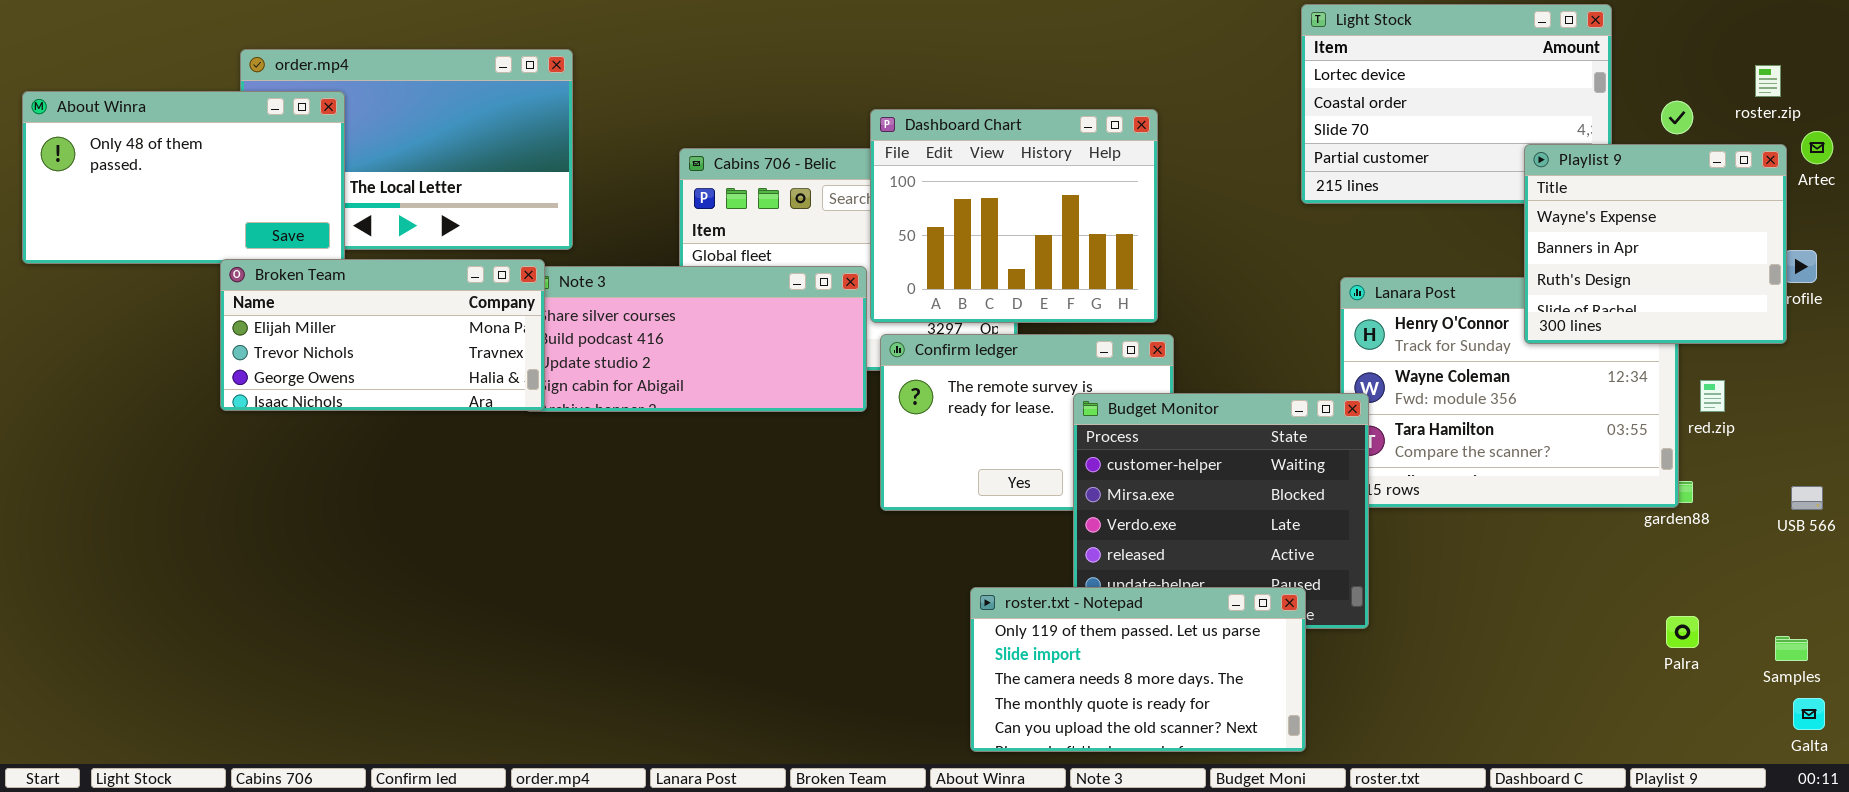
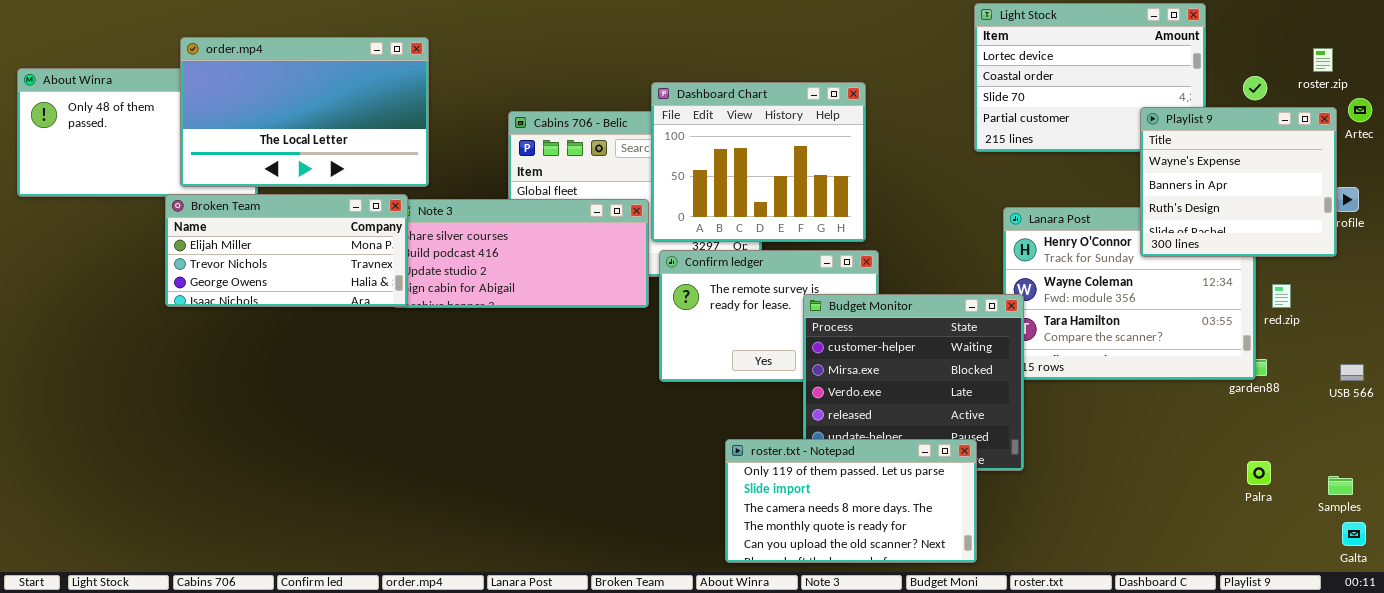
order.mp4: [240,49,573,250] -> [180,37,429,187], raised

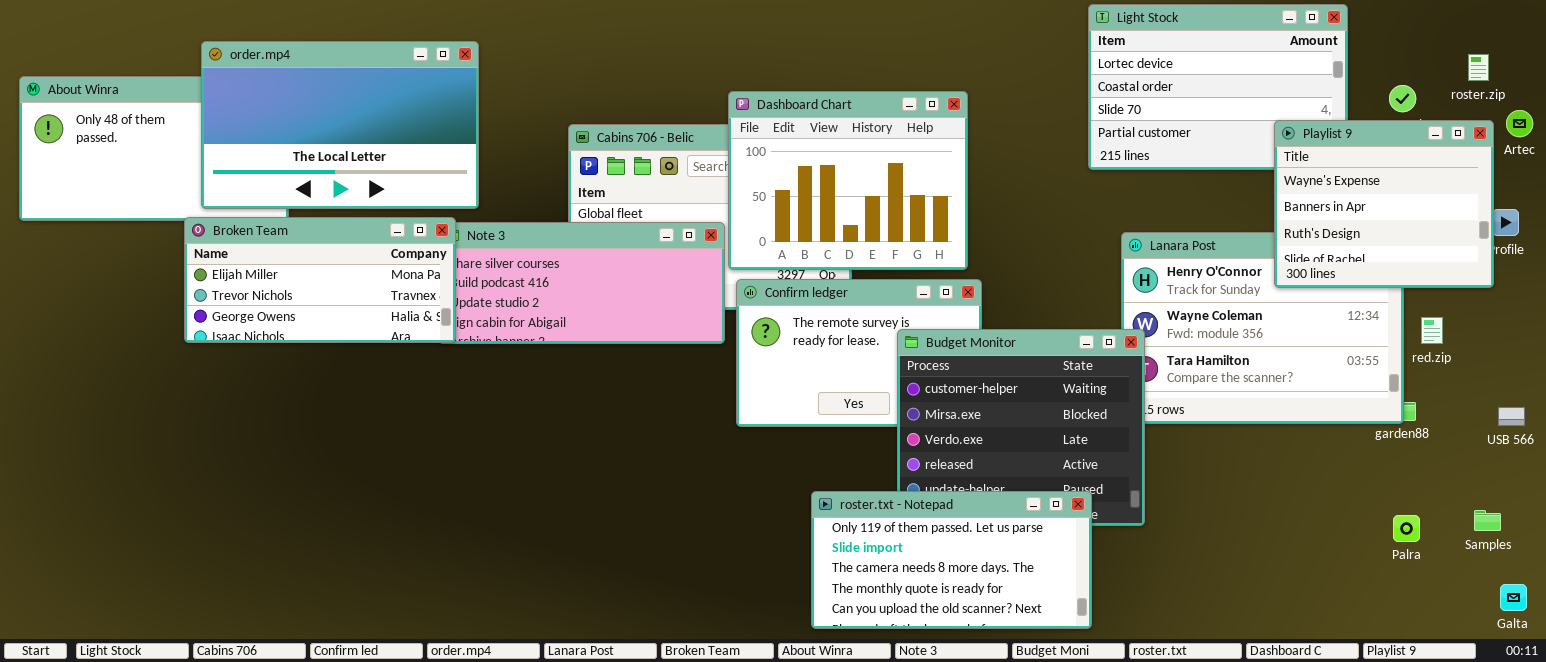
Samples: [1328,476,1353,495] -> [1474,510,1501,531], moved

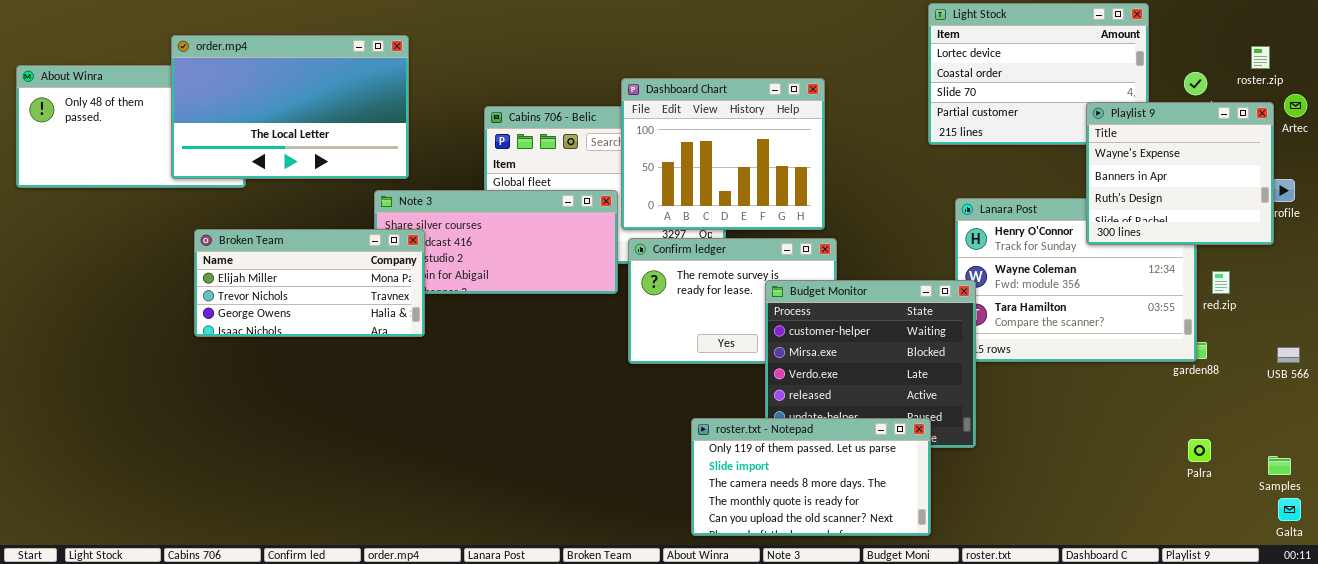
Broken Team: [184,217,456,343] -> [194,229,425,337], moved
Samples: [1474,510,1501,531] -> [1268,456,1291,475], moved

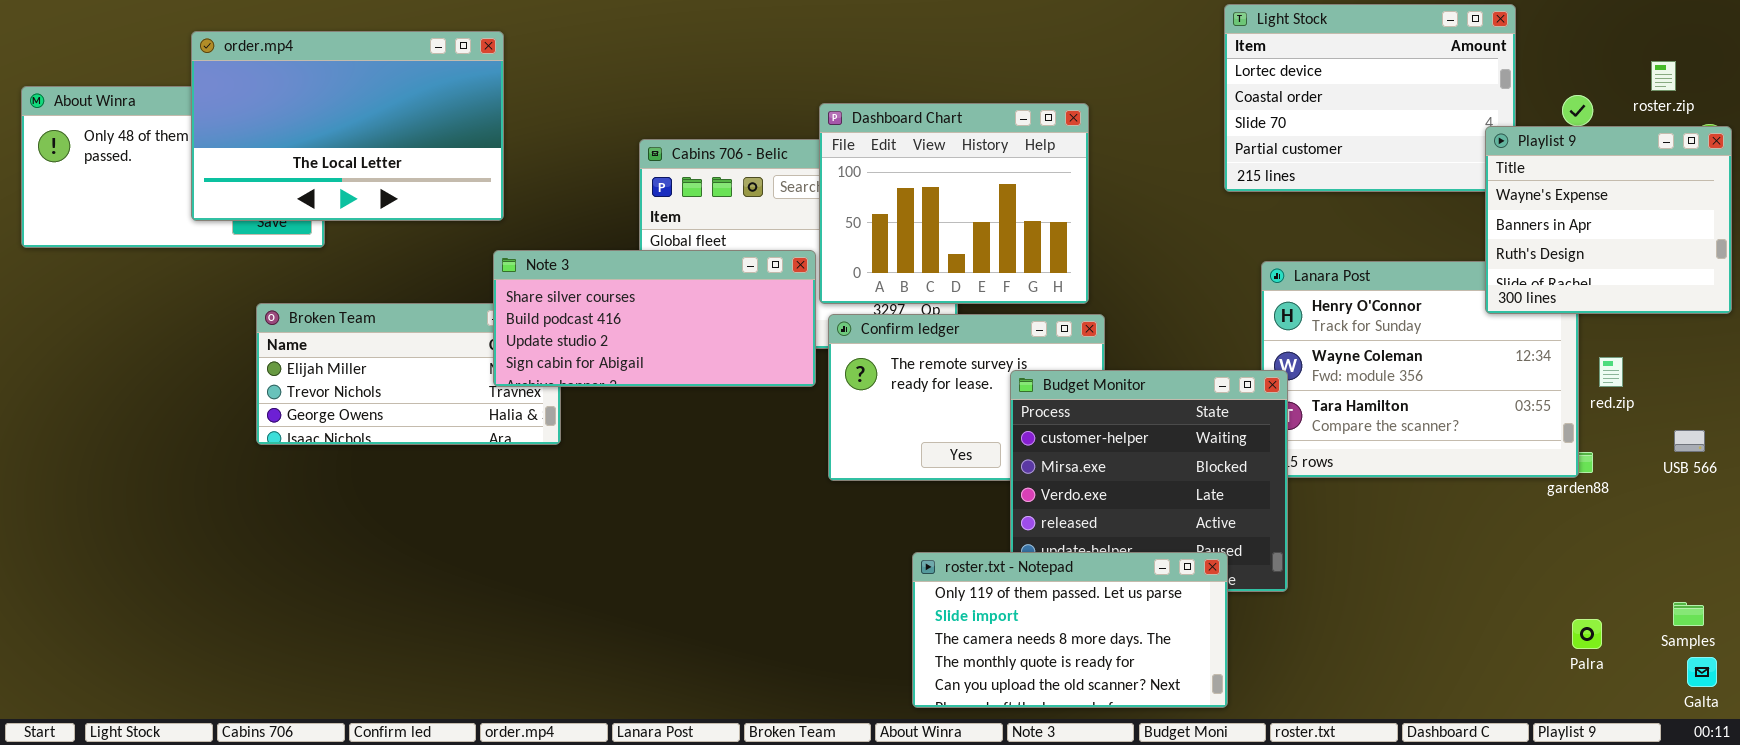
order.mp4: [171,35,409,179] -> [191,31,504,221], moved
Playlist 9: [1086,102,1274,245] -> [1485,126,1732,314], moved
Note 3: [374,190,618,294] -> [493,250,816,387], raised
USB 566: [1277,347,1300,363] -> [1674,430,1705,452], moved
Palra: [1188,439,1211,462] -> [1572,619,1602,649], moved

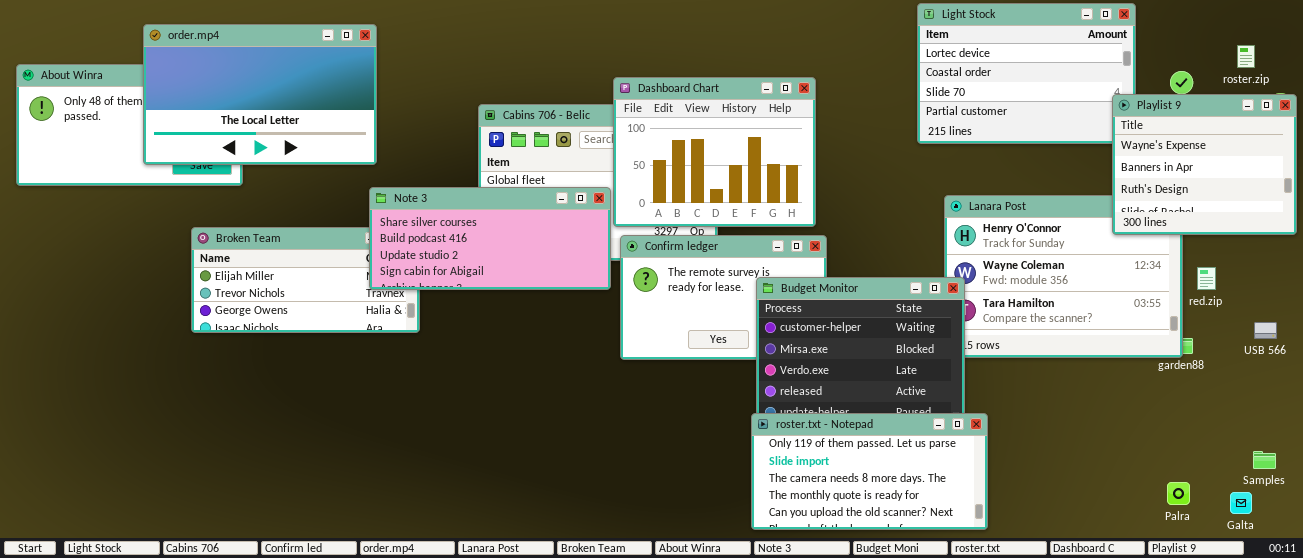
roster.txt - Notepad: [912,552,1228,708] -> [751,413,988,530], moved
Palra: [1572,619,1602,649] -> [1167,482,1190,505], moved
Galta: [1687,657,1717,687] -> [1230,492,1252,514], moved

